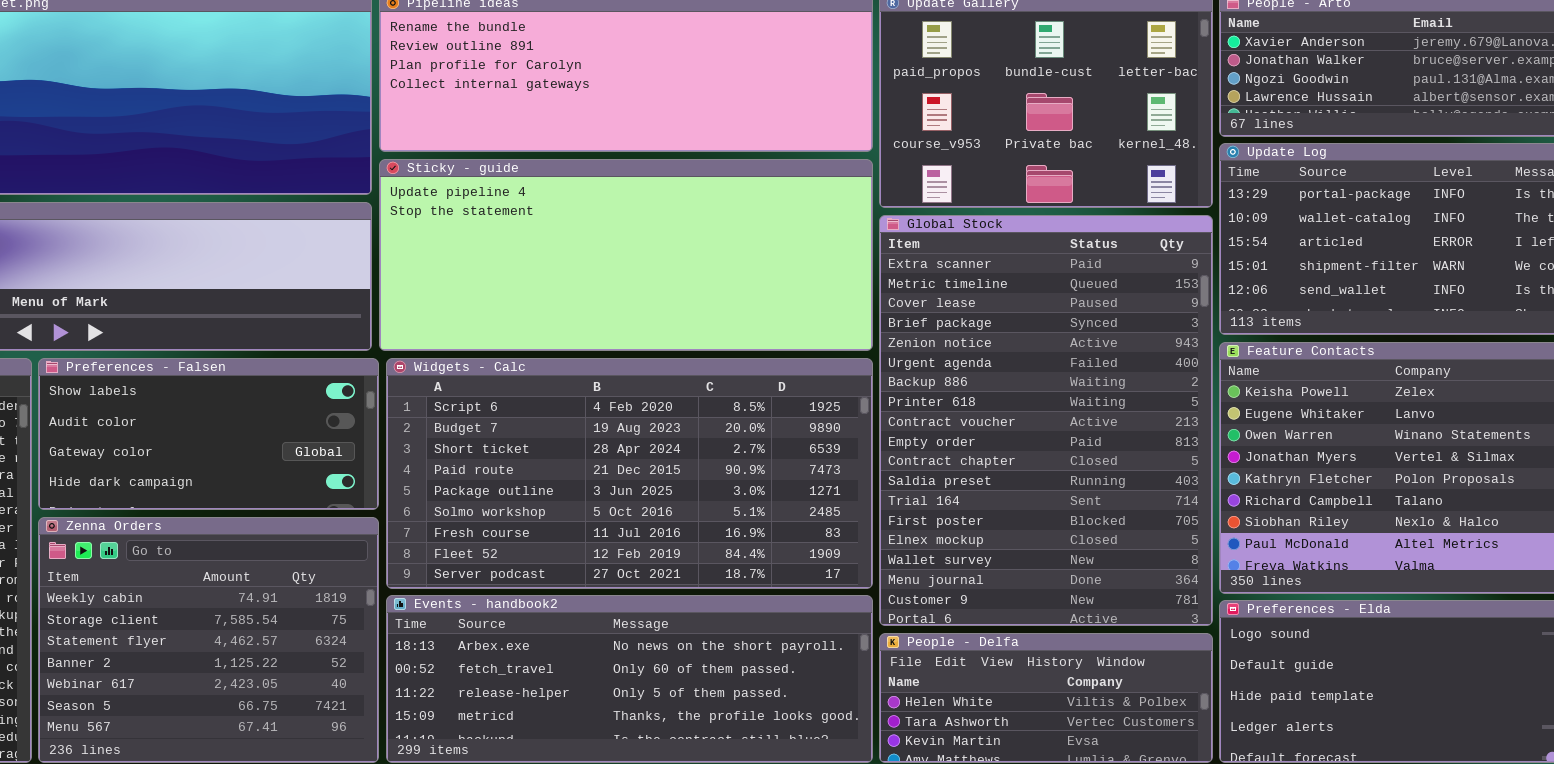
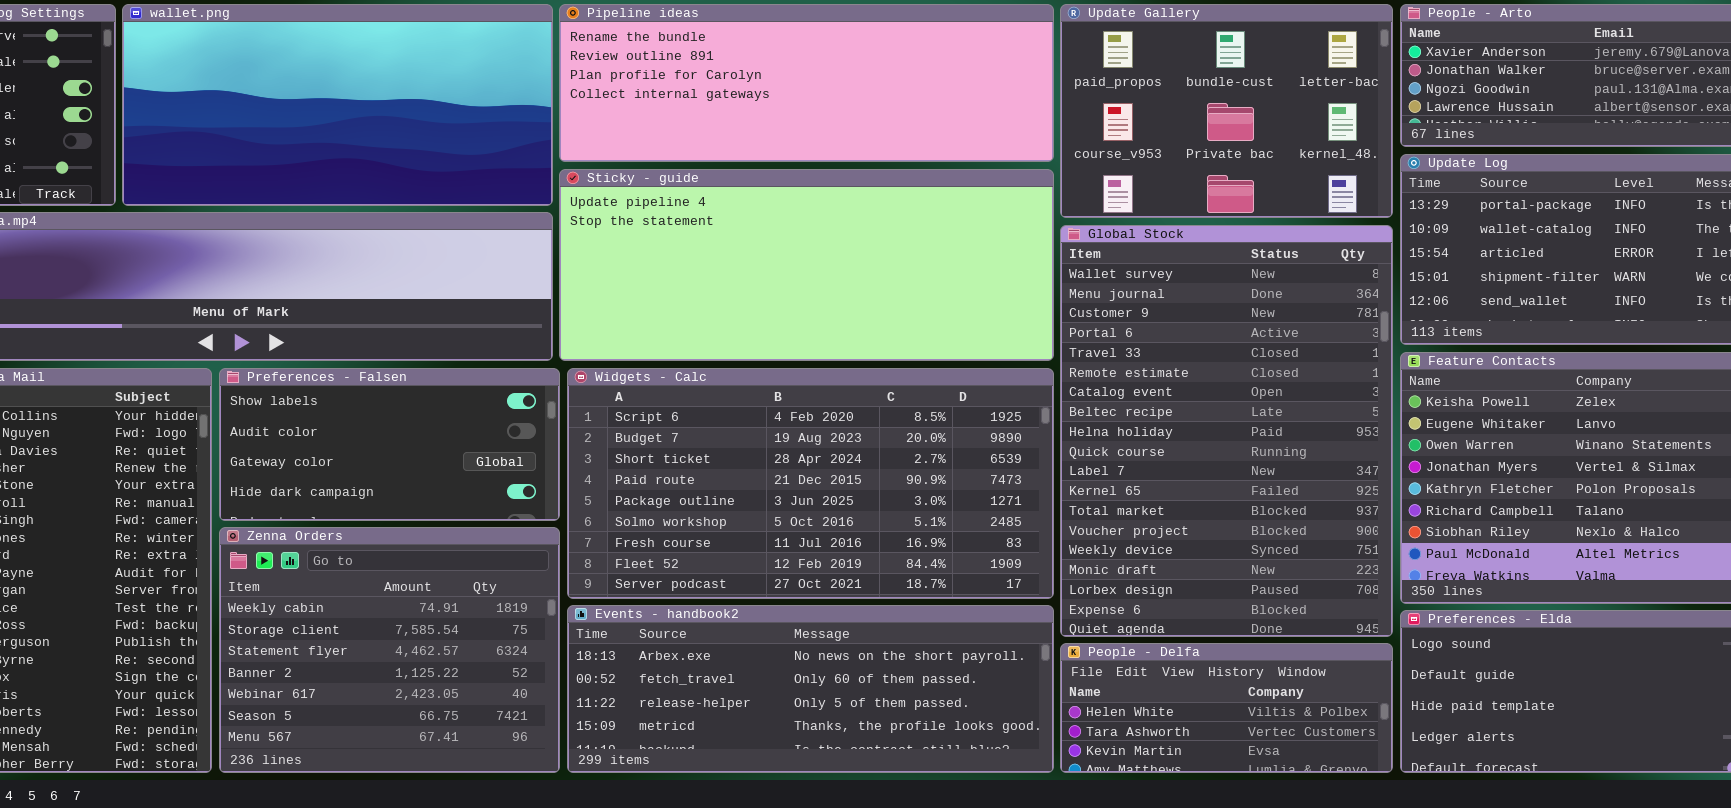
Global Stock: [879,215,1213,626] -> [1060,225,1393,637], scrolled down 15 rows

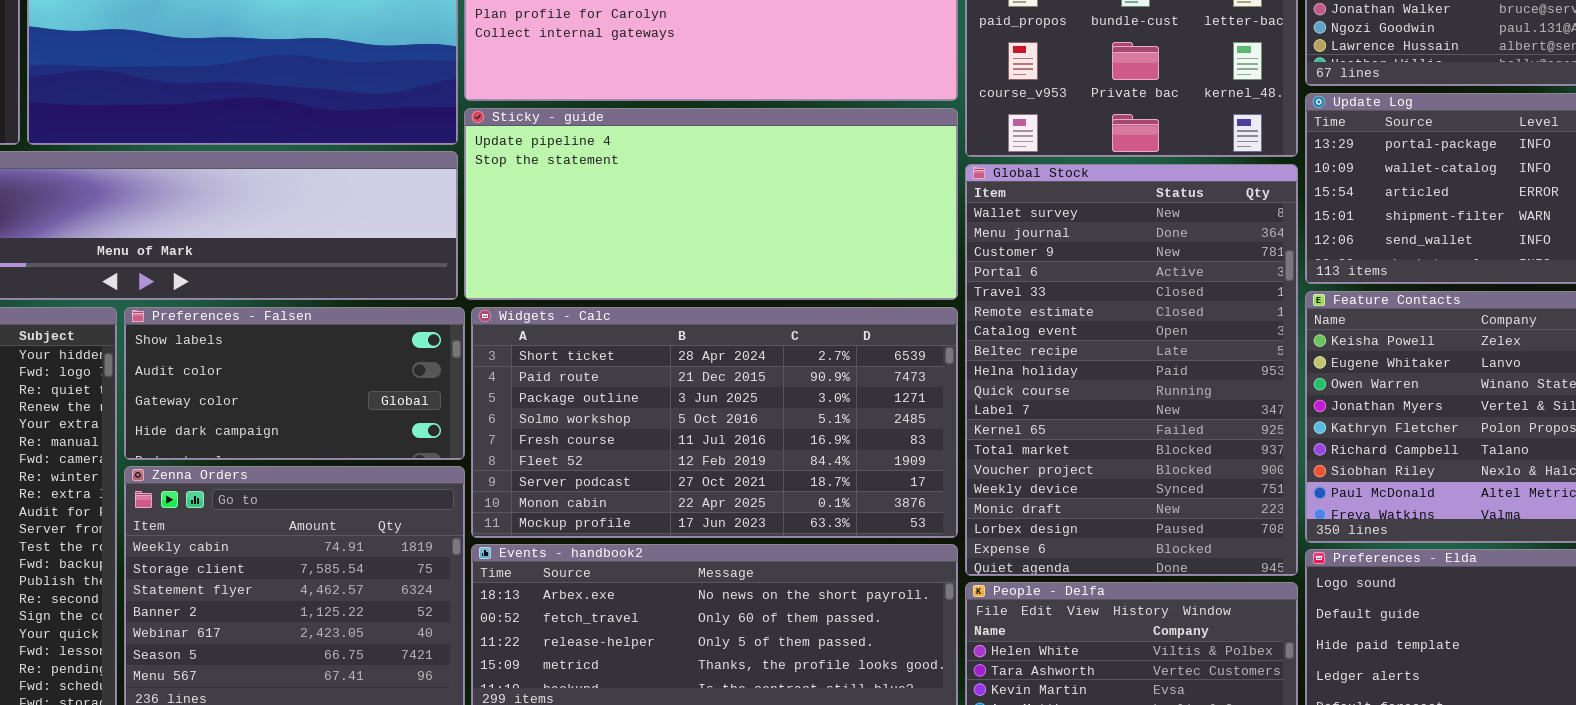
Widgets - Calc: [567,368,1054,599] -> [471,307,958,538], scrolled down 2 rows

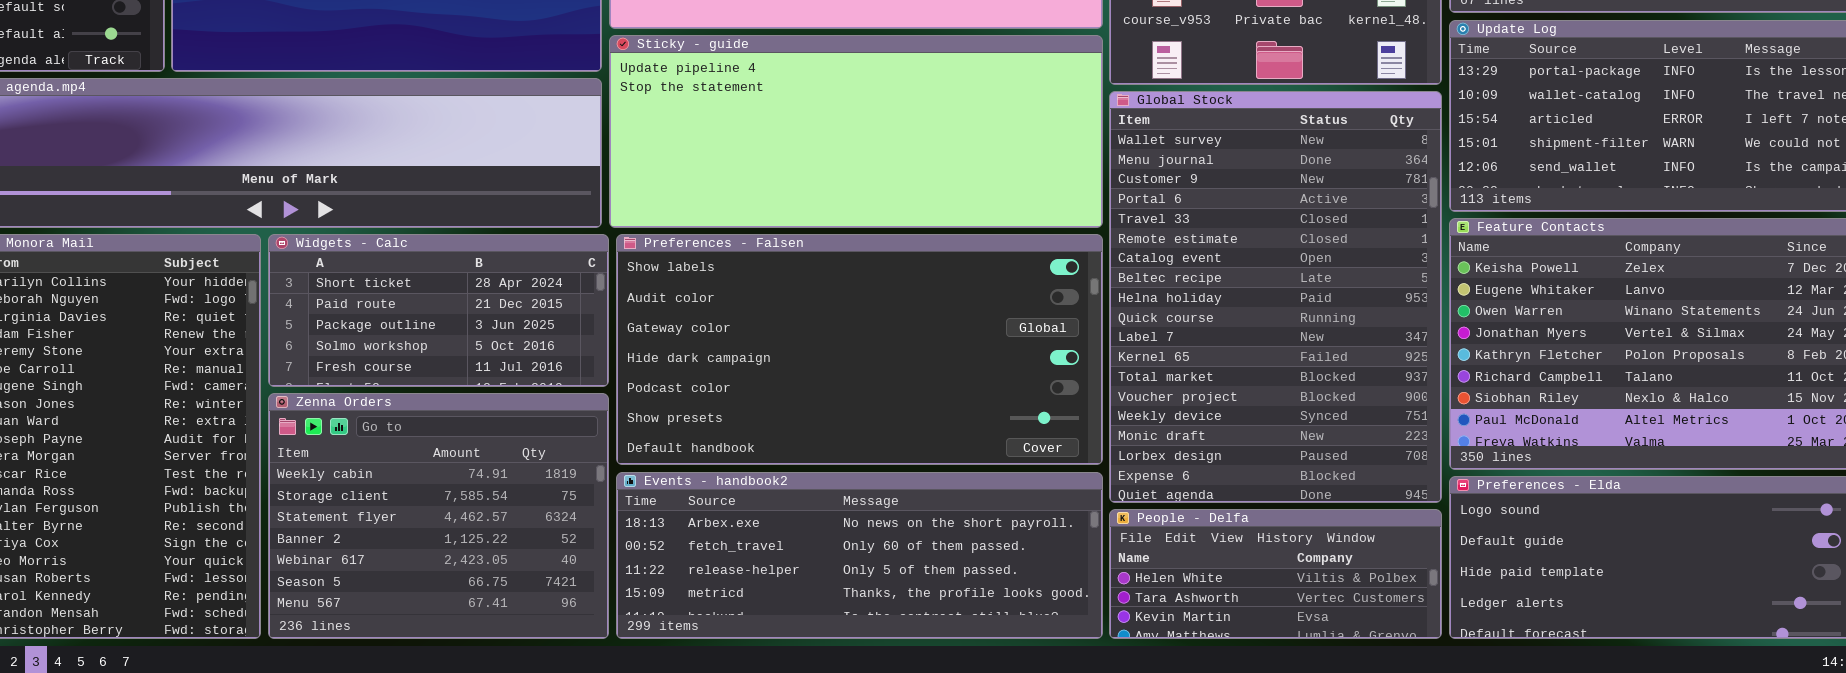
Preferences - Falsen: [124,307,465,460] -> [616,234,1103,465], moved, resized
Widgets - Calc: [471,307,958,538] -> [268,234,609,387], moved, resized

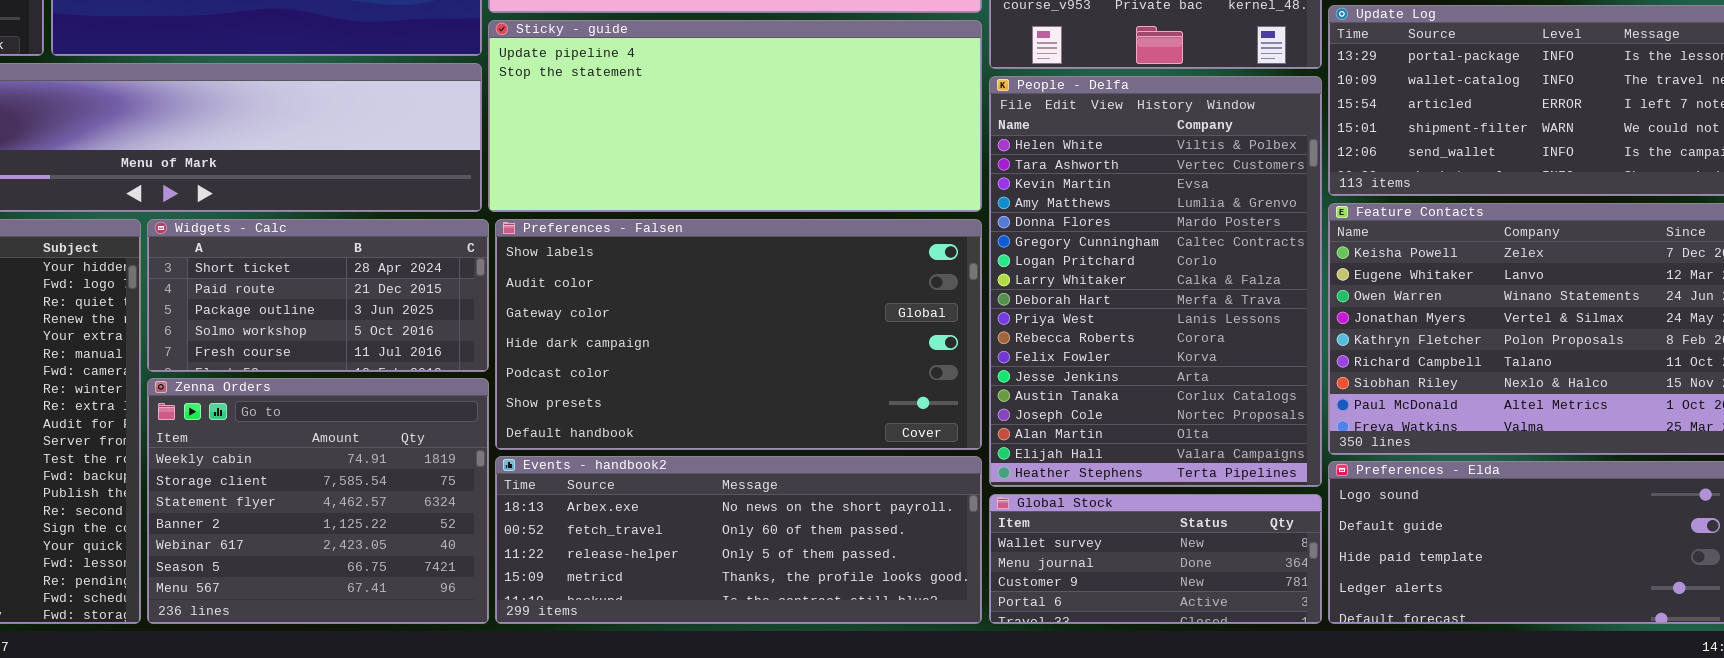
Global Stock: [1109,91,1442,503] -> [989,494,1322,624], moved, resized
People - Delfa: [1109,509,1442,639] -> [989,76,1322,487], moved, resized

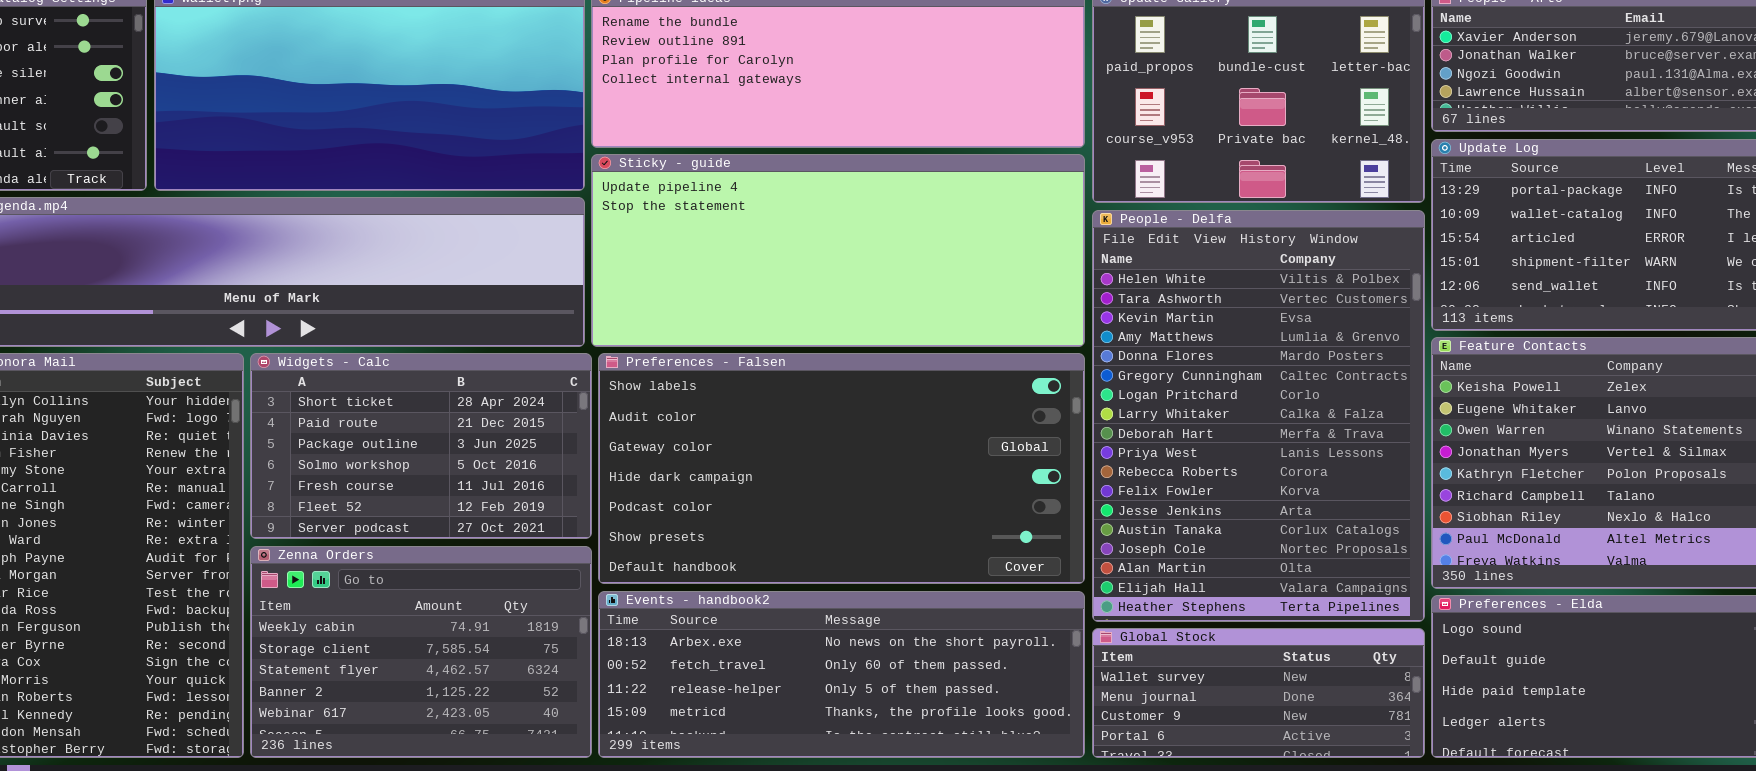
Widgets - Calc: [147,219,489,372] -> [250,353,592,539], resized
Zenna Orders: [147,378,489,624] -> [250,546,592,758], resized

